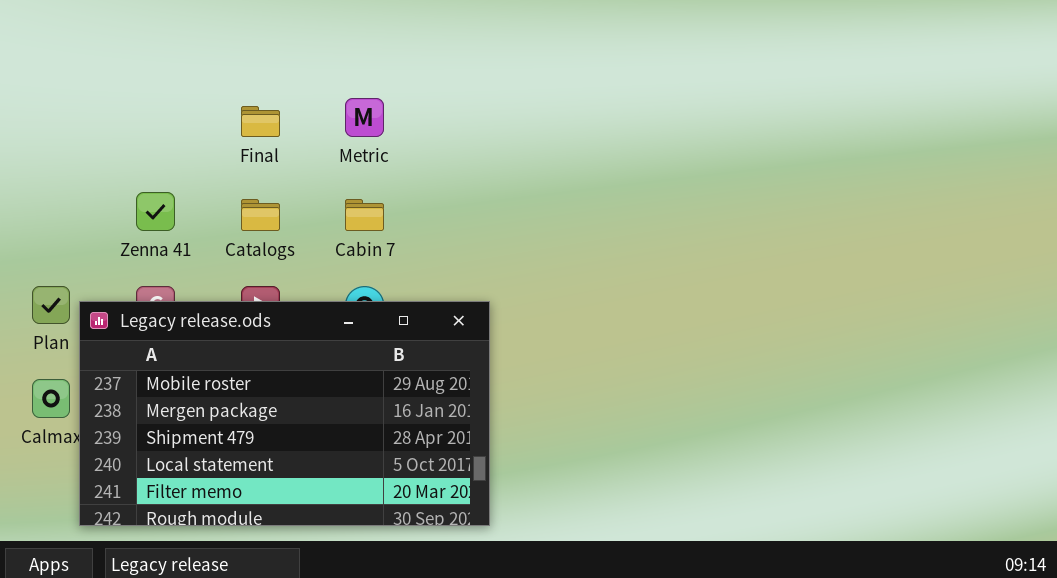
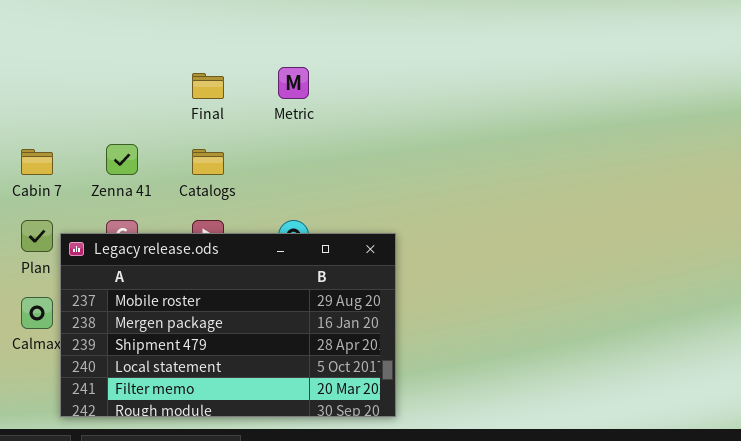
Cabin 7: [345,199,384,231] -> [21,149,53,175], moved

